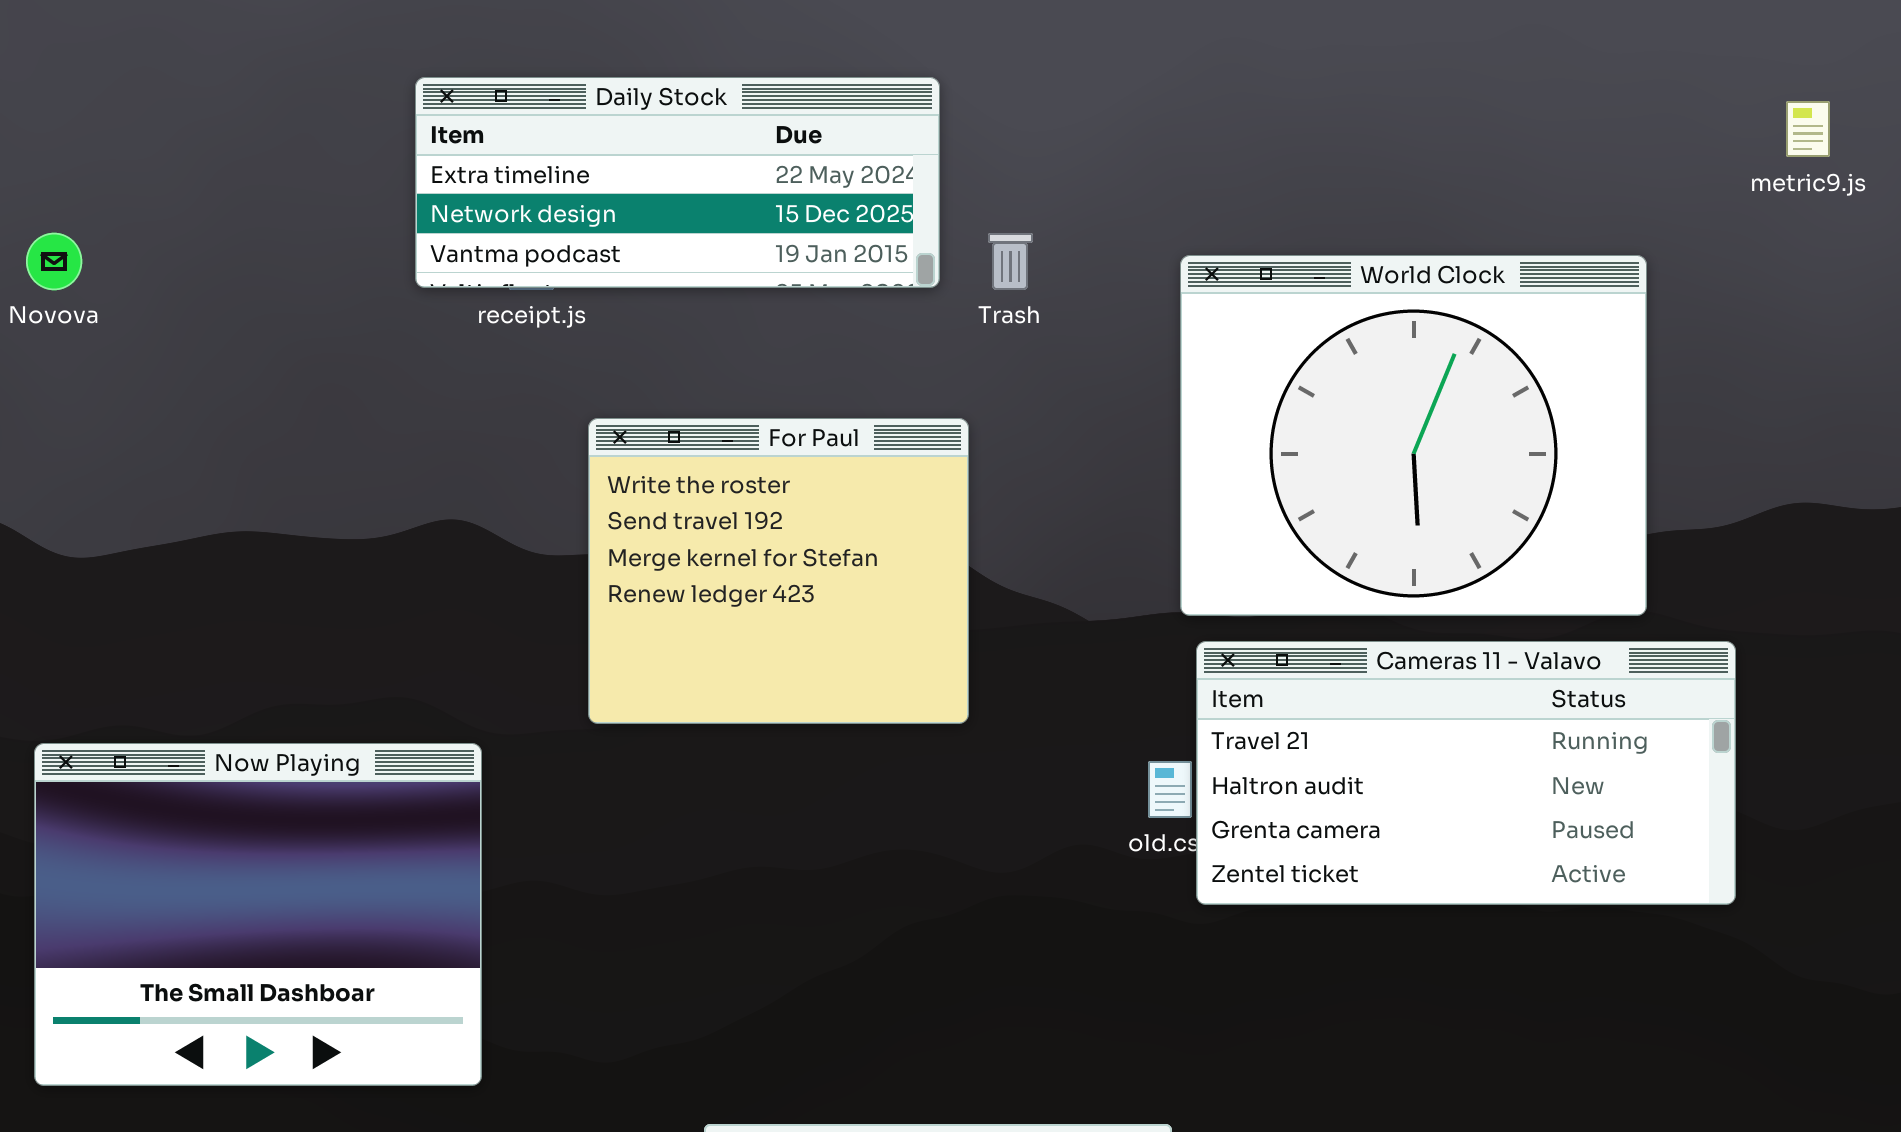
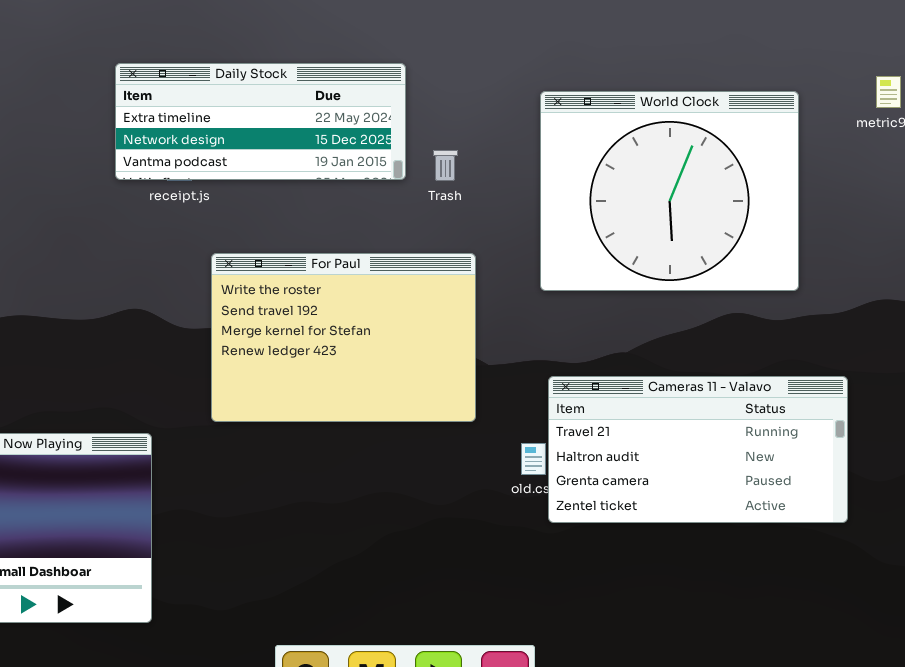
World Clock: [1180,255,1647,616] -> [540,91,799,291], moved
For Paul: [588,418,969,724] -> [211,253,476,422], resized

